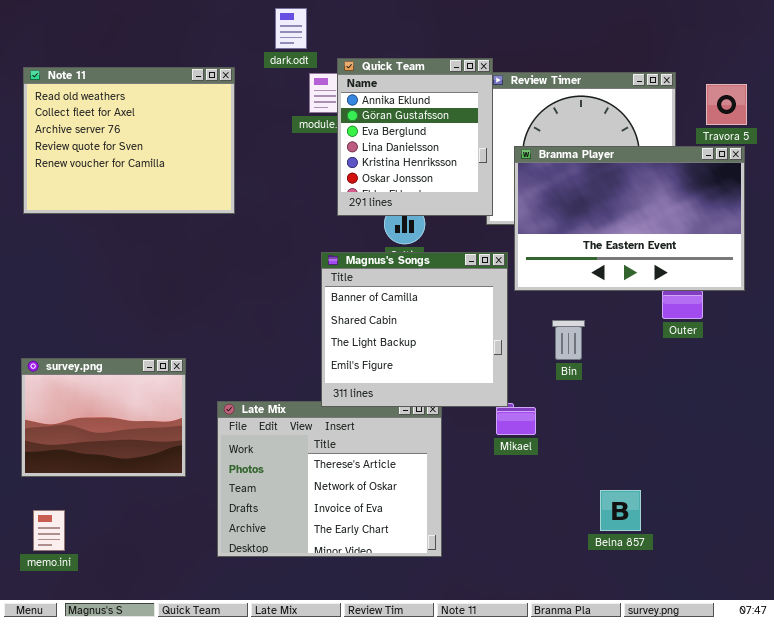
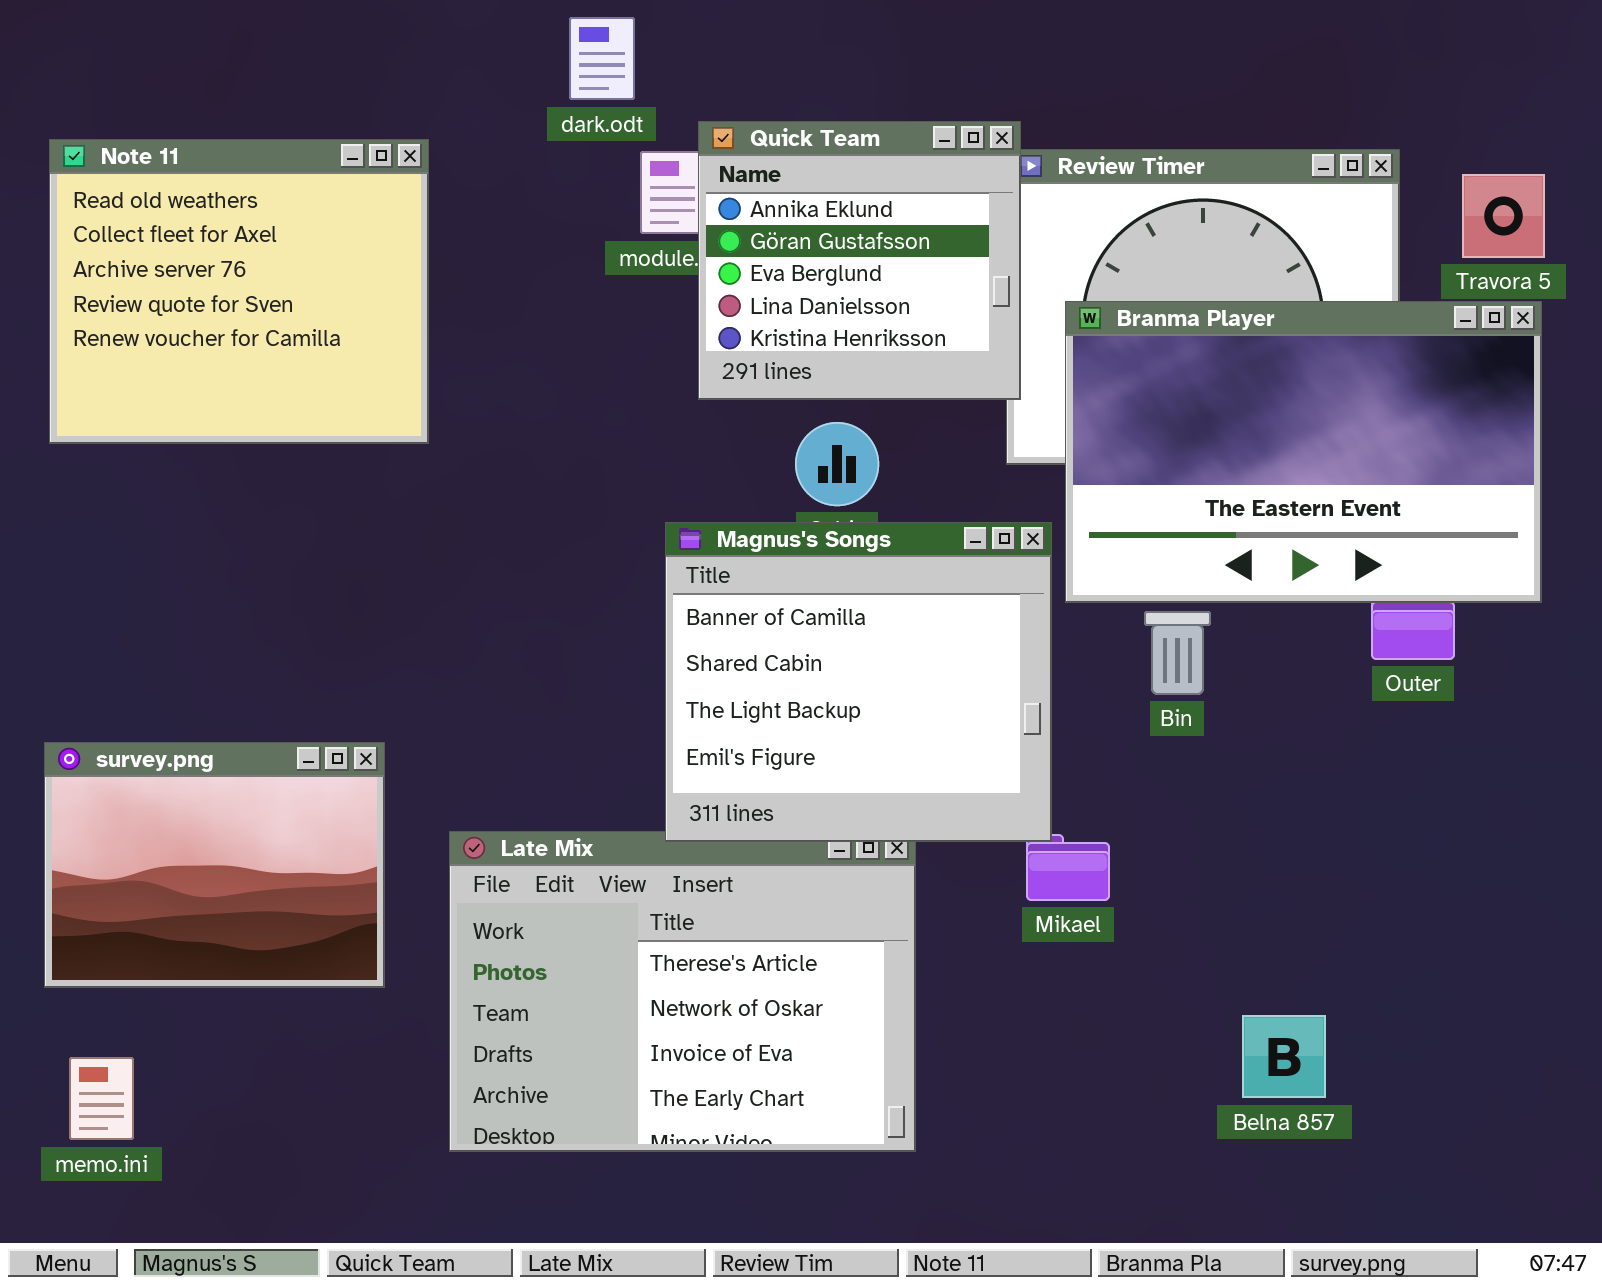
Quick Team: [337,58,493,216] -> [698,121,1021,400], resized
Note 11: [23,67,235,214] -> [49,139,429,444], resized
Bin: [552,320,585,360] -> [1144,611,1211,695], moved

